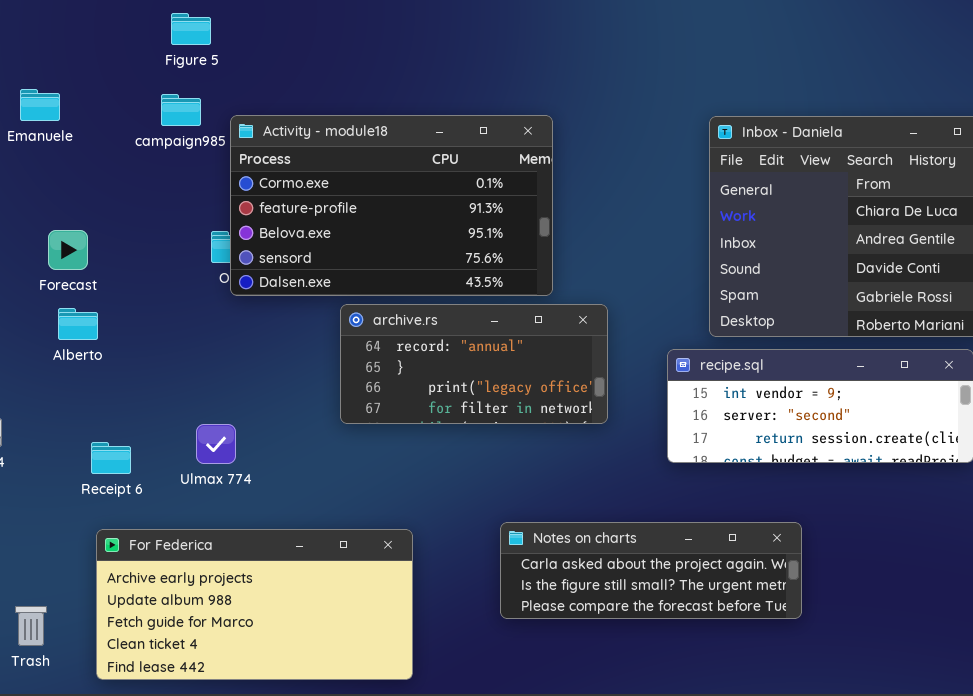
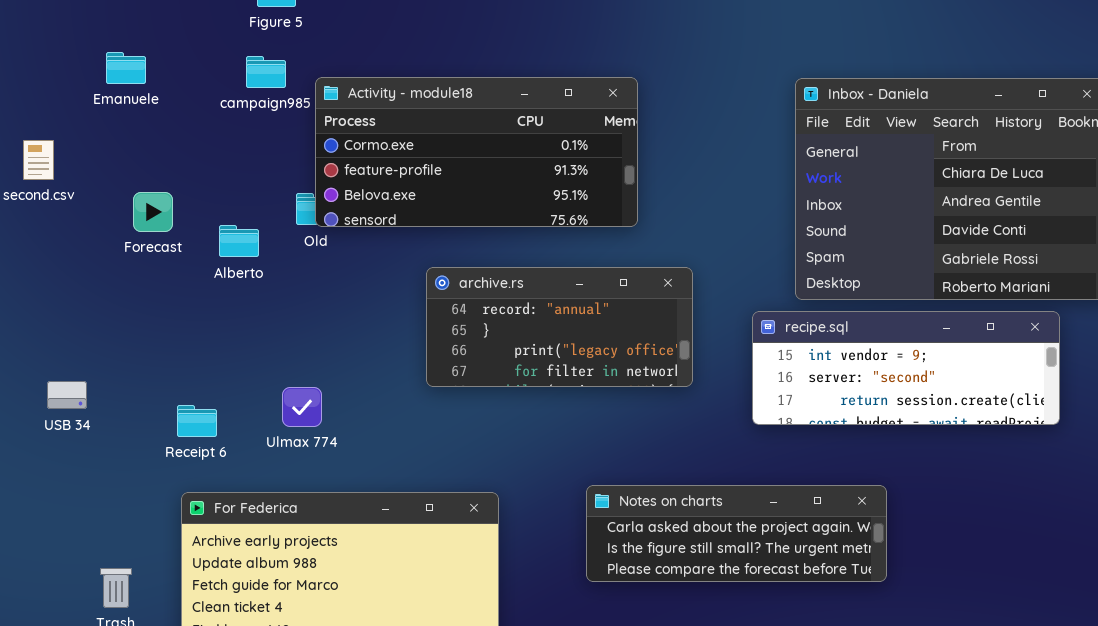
Activity - module18: [230,115,553,296] -> [315,77,638,227], resized
Alberto: [58,308,98,340] -> [219,225,259,257], moved

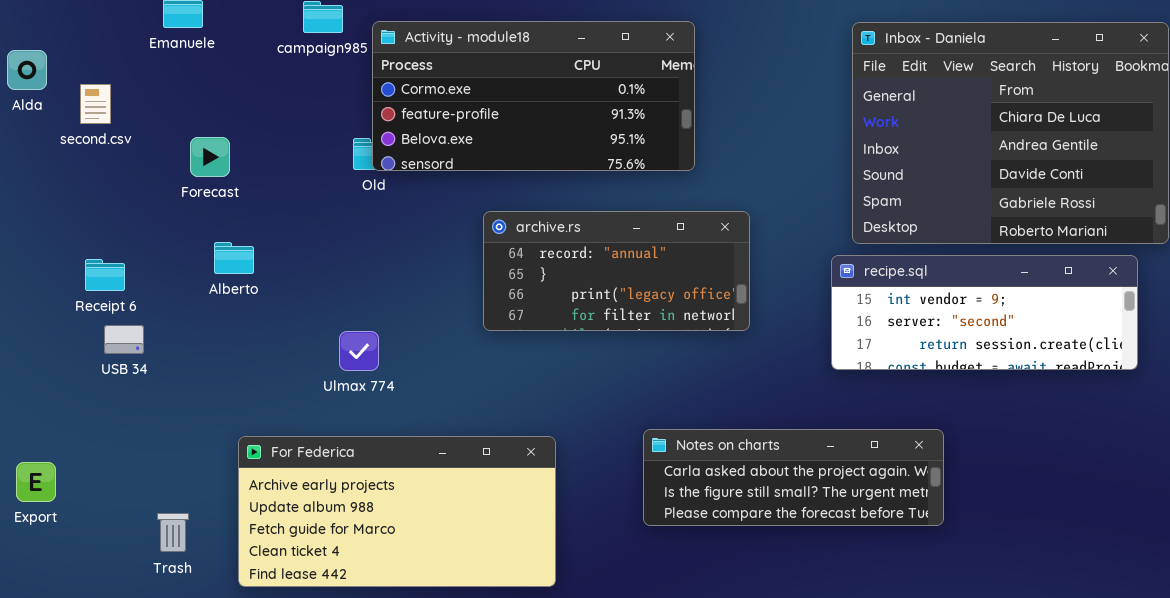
Alberto: [219,225,259,257] -> [214,242,254,274], moved
recipe.sql: [752,311,1060,425] -> [831,255,1138,370], moved
Receipt 6: [177,405,217,437] -> [85,259,125,291], moved

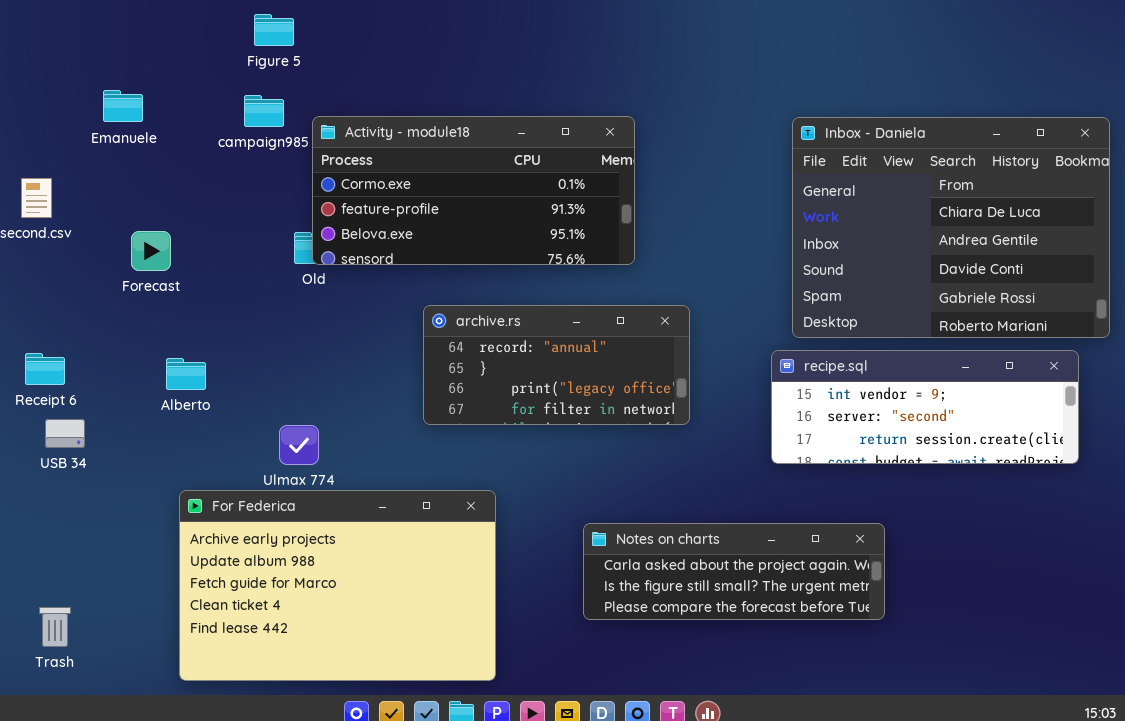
Alberto: [214,242,254,274] -> [166,358,206,390], moved
For Federica: [238,436,556,587] -> [179,490,496,681], resized
Trash: [157,513,189,552] -> [39,607,71,647], moved

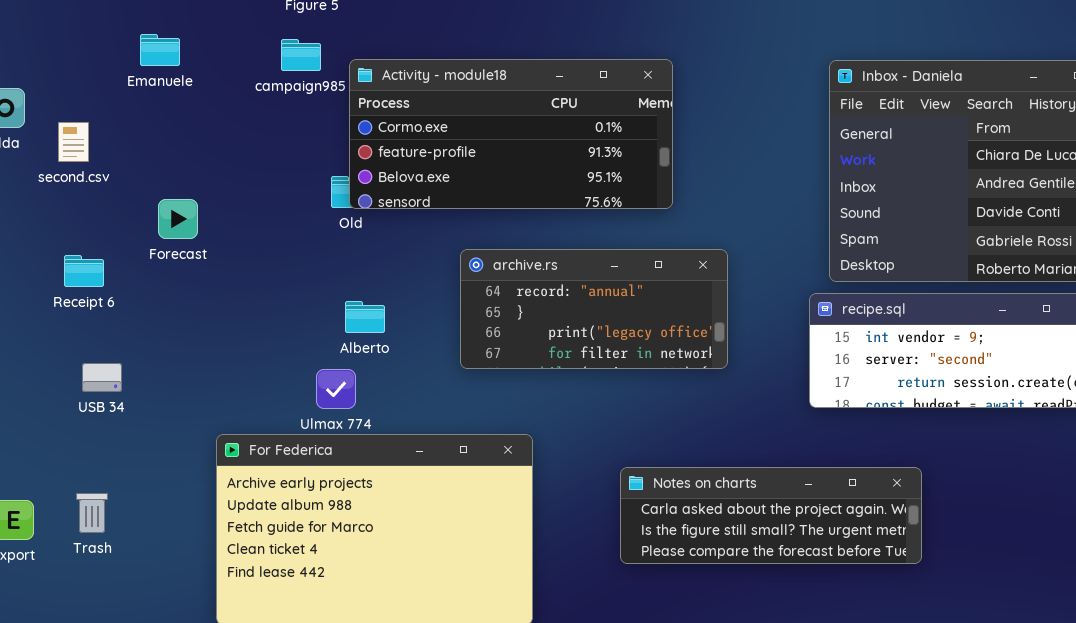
Forecast: [131,231,171,271] -> [158,199,198,239], moved
Receipt 6: [25,353,65,385] -> [64,255,104,287], moved
Alberto: [166,358,206,390] -> [345,301,385,333], moved
Trash: [39,607,71,647] -> [76,493,108,533], moved

